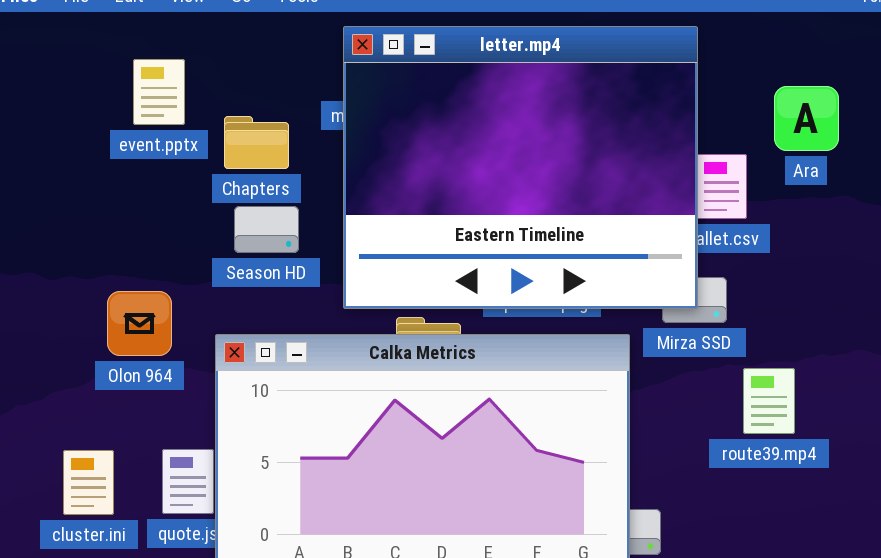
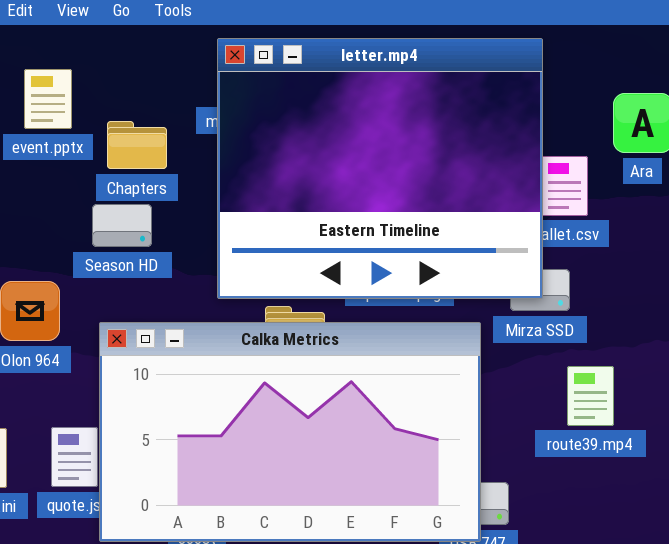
Season HD: [234,206,299,253] -> [92,204,152,247], moved
route39.mp4: [743,368,795,434] -> [567,366,614,426], moved

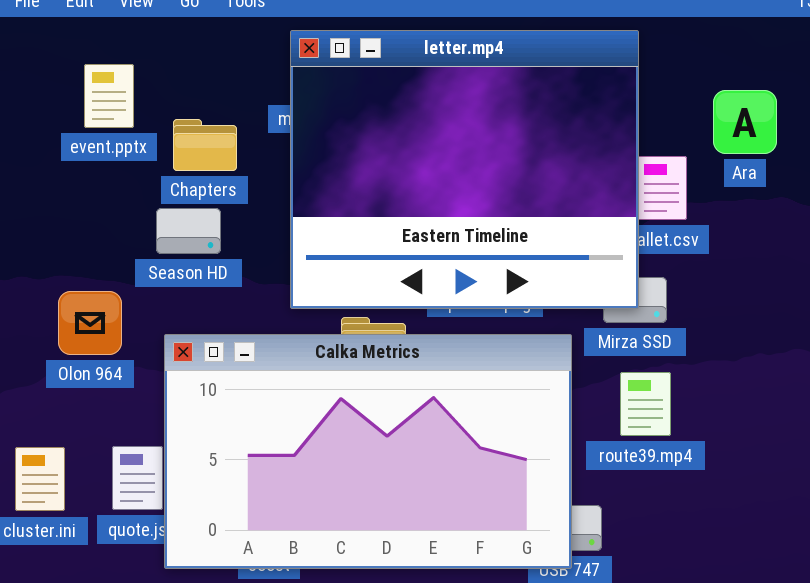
route39.mp4: [567,366,614,426] -> [620,372,671,436], moved

